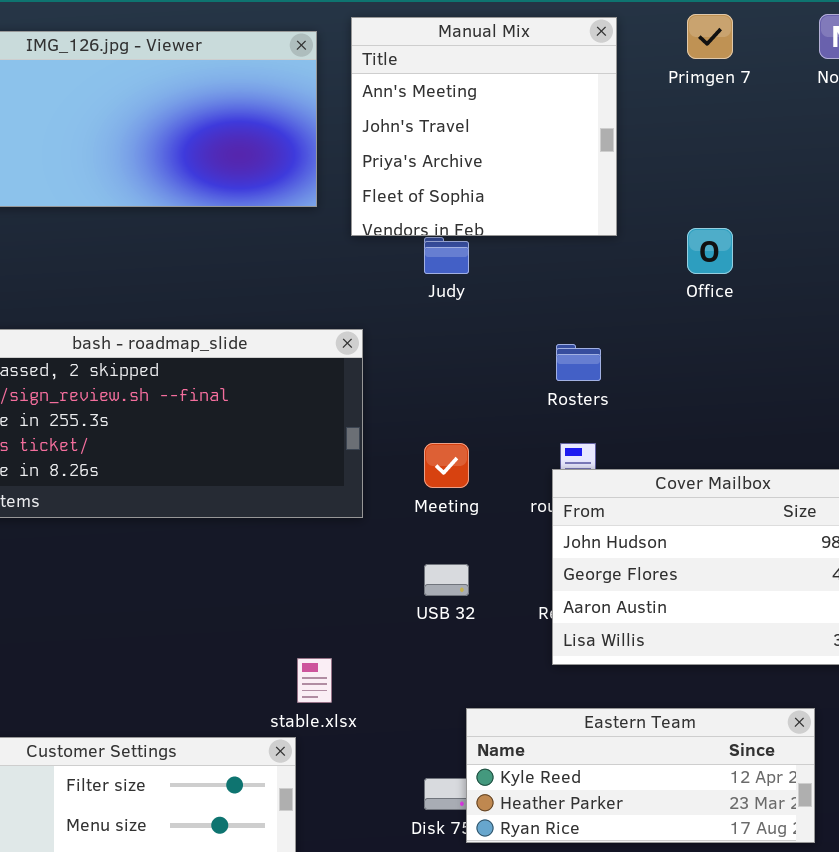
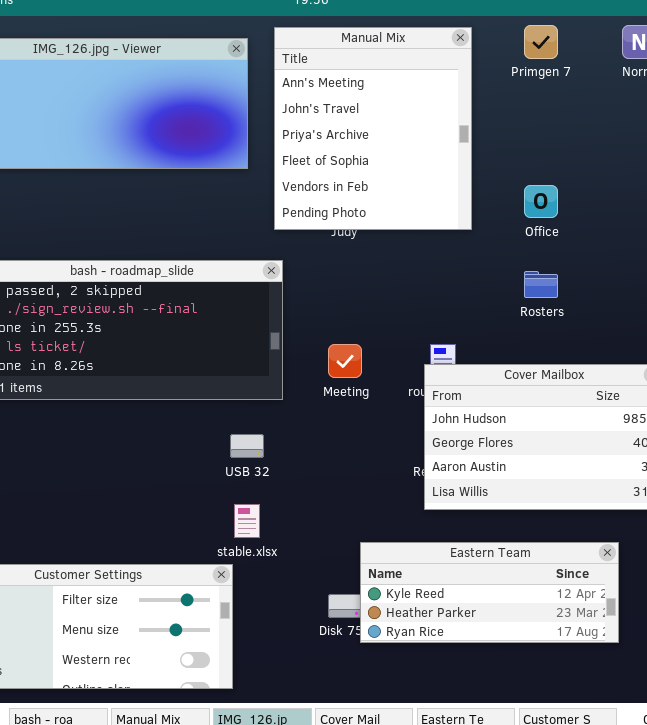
Manual Mix: [351,17,617,236] -> [274,27,472,230], resized
Rosters: [556,344,601,381] -> [524,271,558,298], moved
USB 32: [424,564,469,596] -> [230,434,264,458], moved

